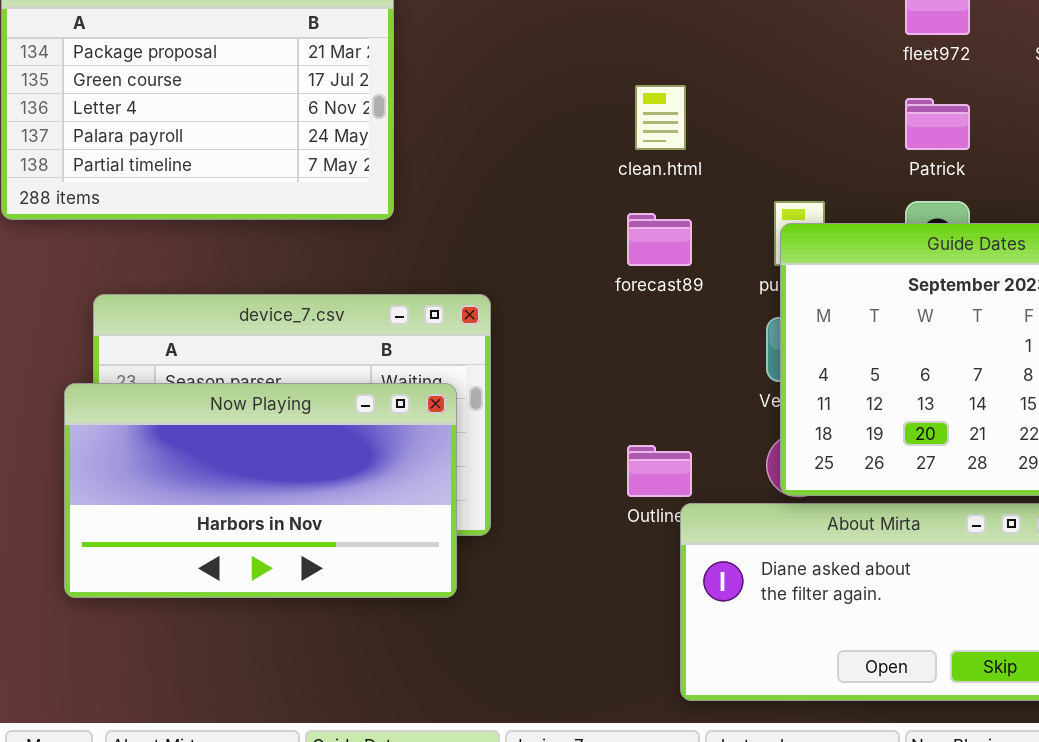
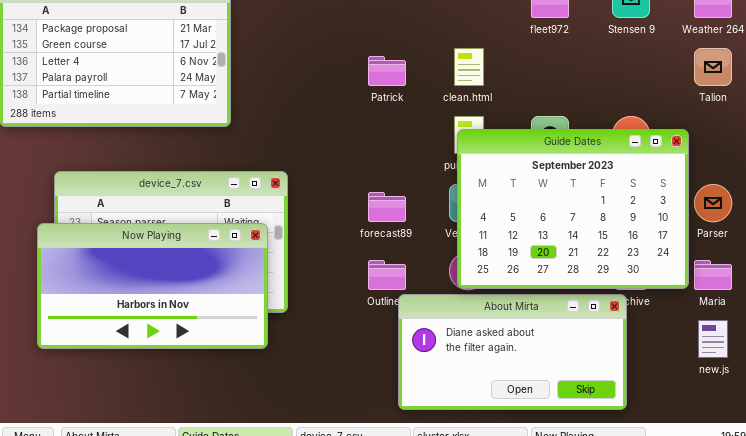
clean.html: [635,85,686,150] -> [454,48,484,86], moved
Patrick: [905,98,970,150] -> [368,56,406,86], moved
forecast89: [627,213,692,266] -> [368,192,406,222], moved

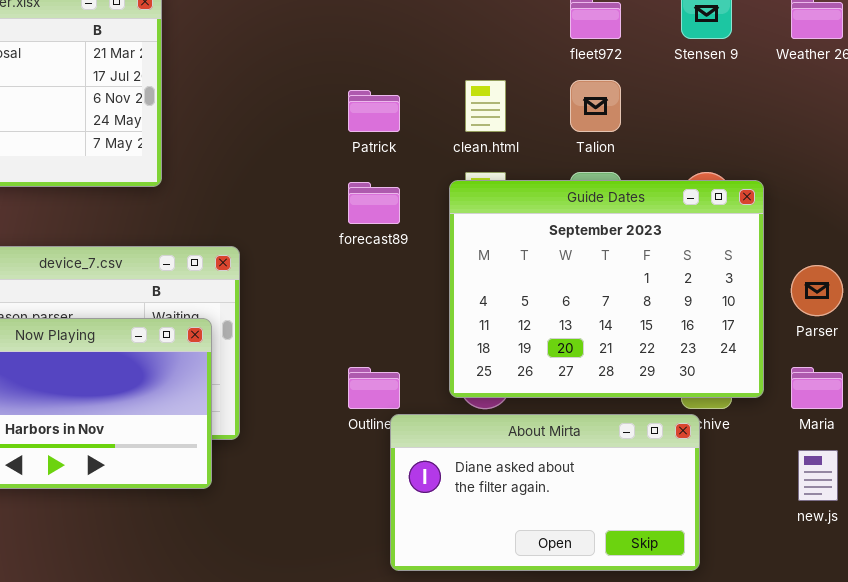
Talion: [694,48,732,86] -> [570,80,621,132], moved
Guide Dates: [457,129,689,289] -> [449,180,764,398], moved
forecast89: [368,192,406,222] -> [348,182,400,224], moved

